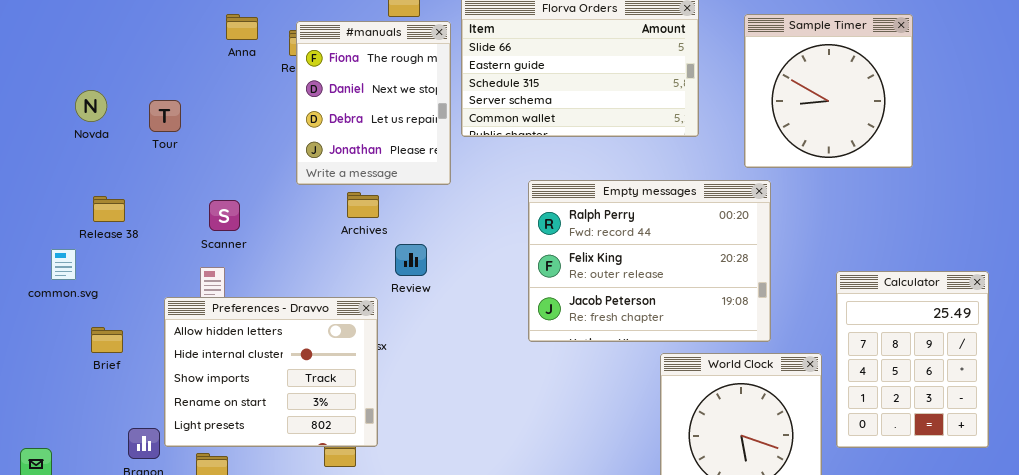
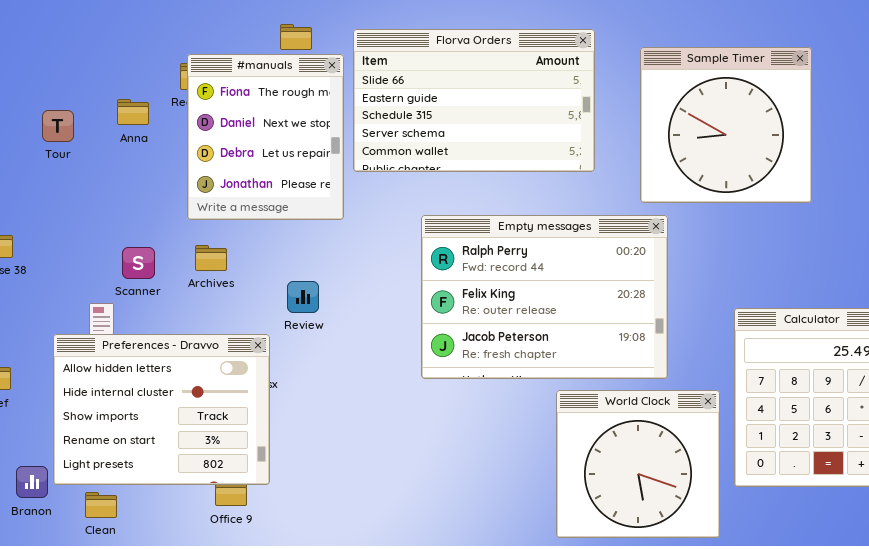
Anna: [226,14,258,40] -> [117,99,149,125], moved
Tour: [149,100,181,132] -> [42,110,74,142], moved
Archives: [347,192,379,218] -> [195,245,227,271], moved
Scanner: [209,200,240,231] -> [122,247,155,279], moved

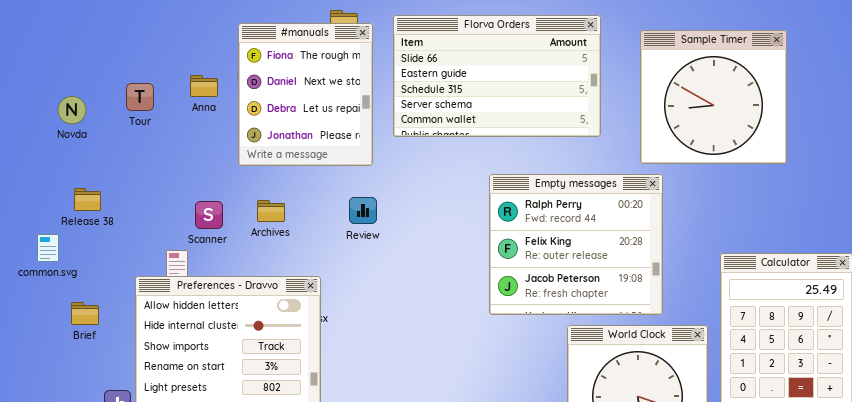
#manuals: [187,54,344,220] -> [238,23,373,166], moved
Empty messages: [421,215,668,379] -> [489,174,663,315], resized
Review: [287,281,319,313] -> [349,197,377,224], moved

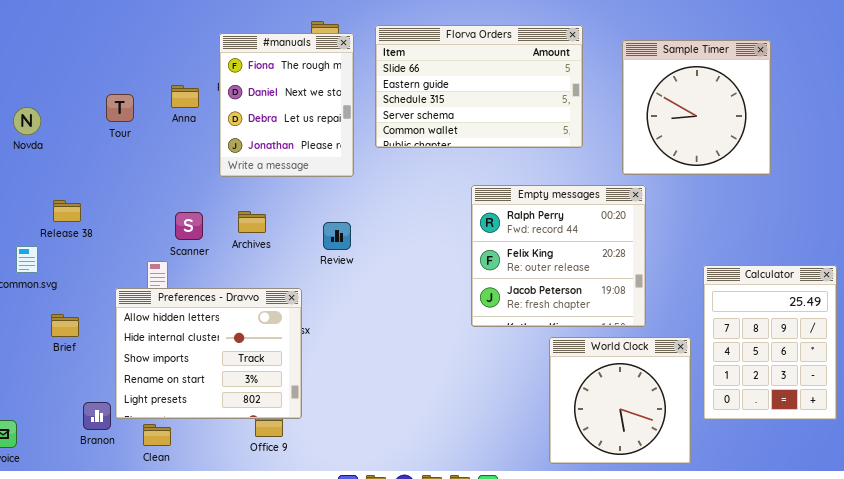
Novda: [58,96,86,124] -> [13,107,41,135], moved
Review: [349,197,377,224] -> [323,222,351,250], moved

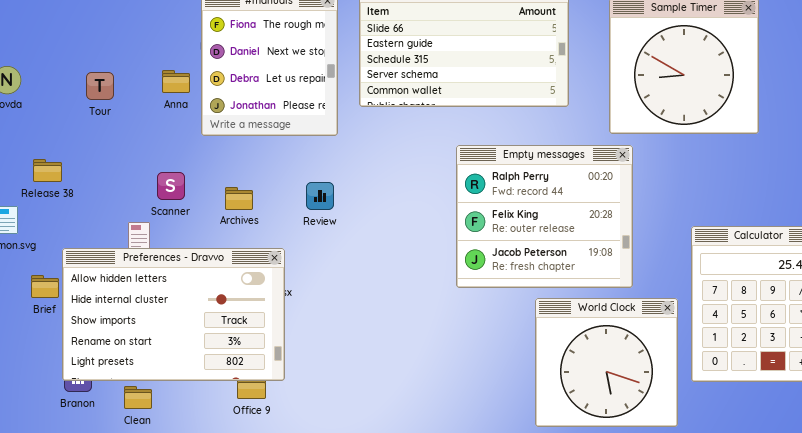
Anna: [171,85,199,108] -> [162,70,190,93], moved
Tour: [106,94,134,122] -> [86,72,114,100], moved
Archives: [238,211,266,233] -> [225,187,253,210], moved
Preferences - Dravvo: [115,288,302,419] -> [62,248,285,381], resized

